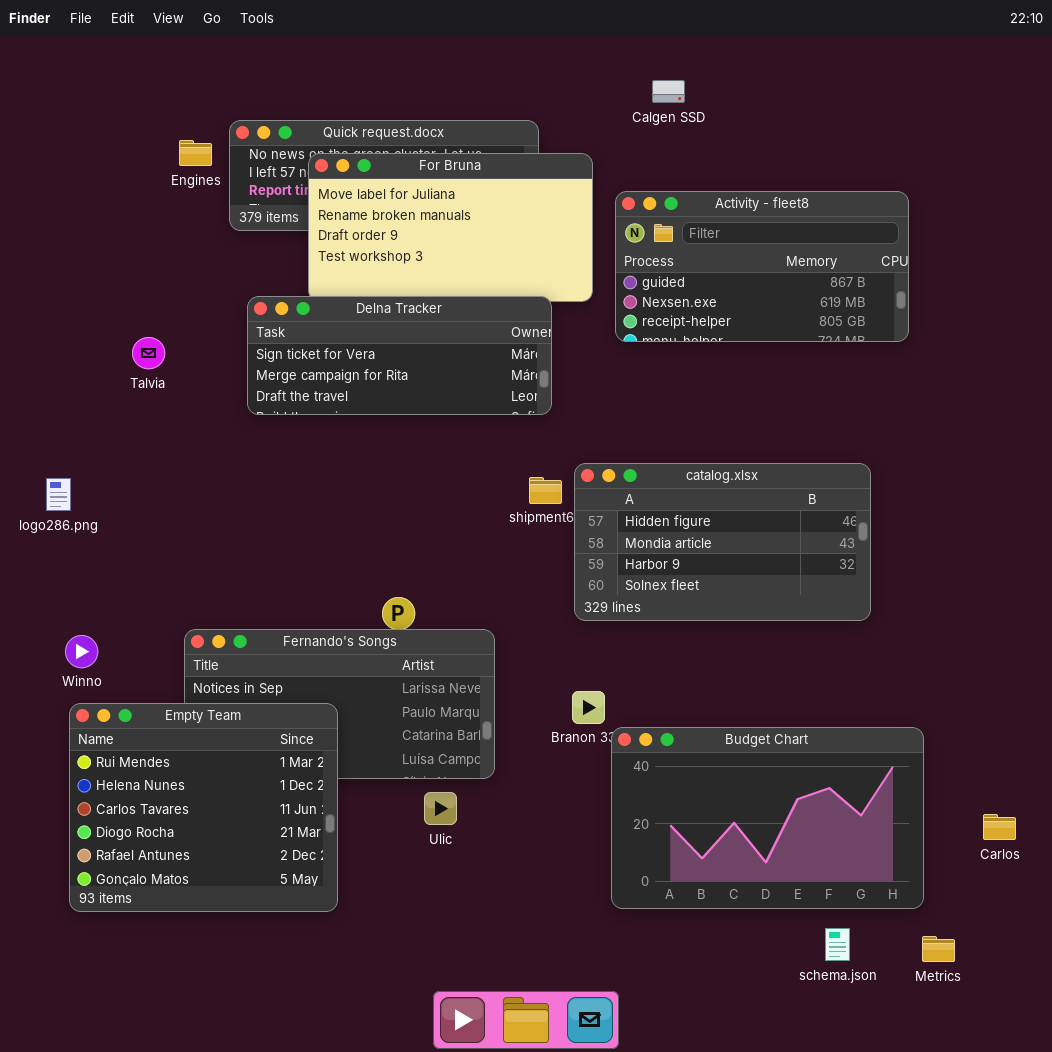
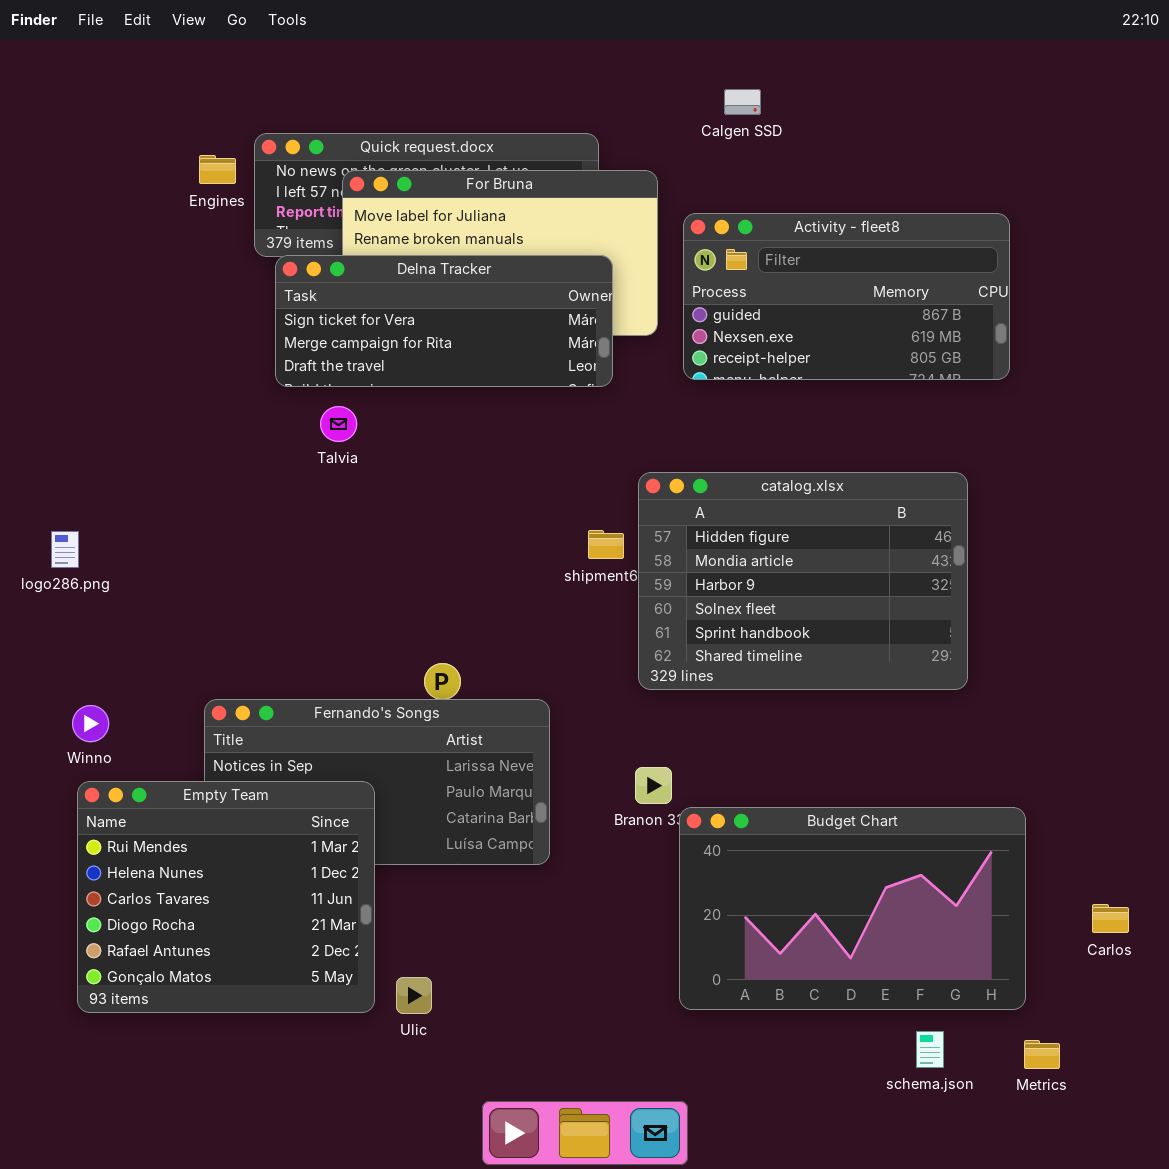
Delna Tracker: [247,296,552,415] -> [275,255,613,387], moved
Talvia: [132,337,165,369] -> [320,406,357,442], moved
catalog.xlsx: [574,463,871,621] -> [638,472,968,690], resized
Ulic: [424,792,457,825] -> [396,977,432,1014], moved

